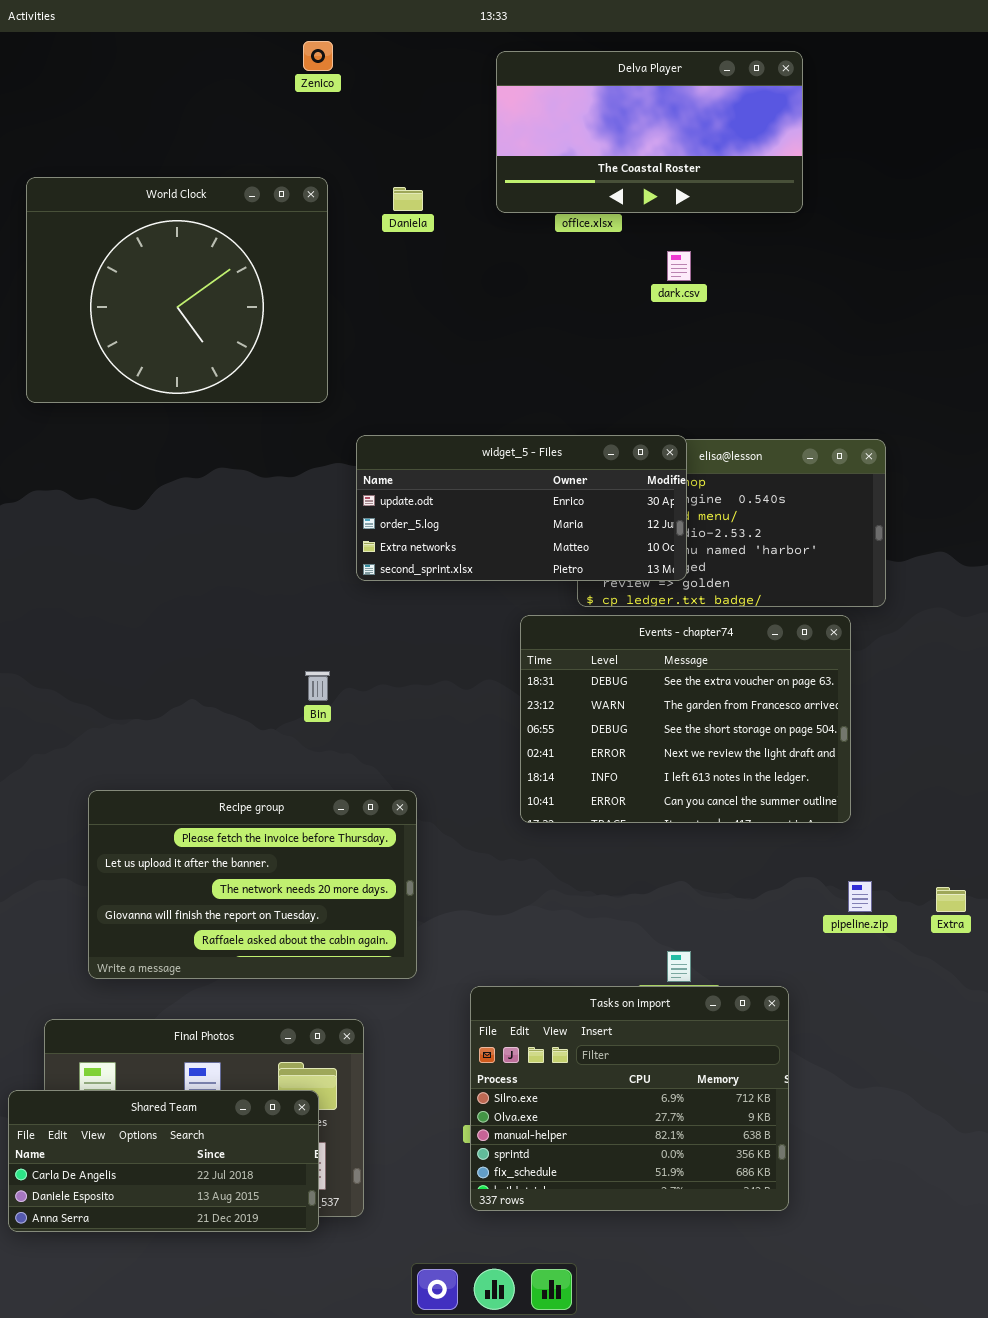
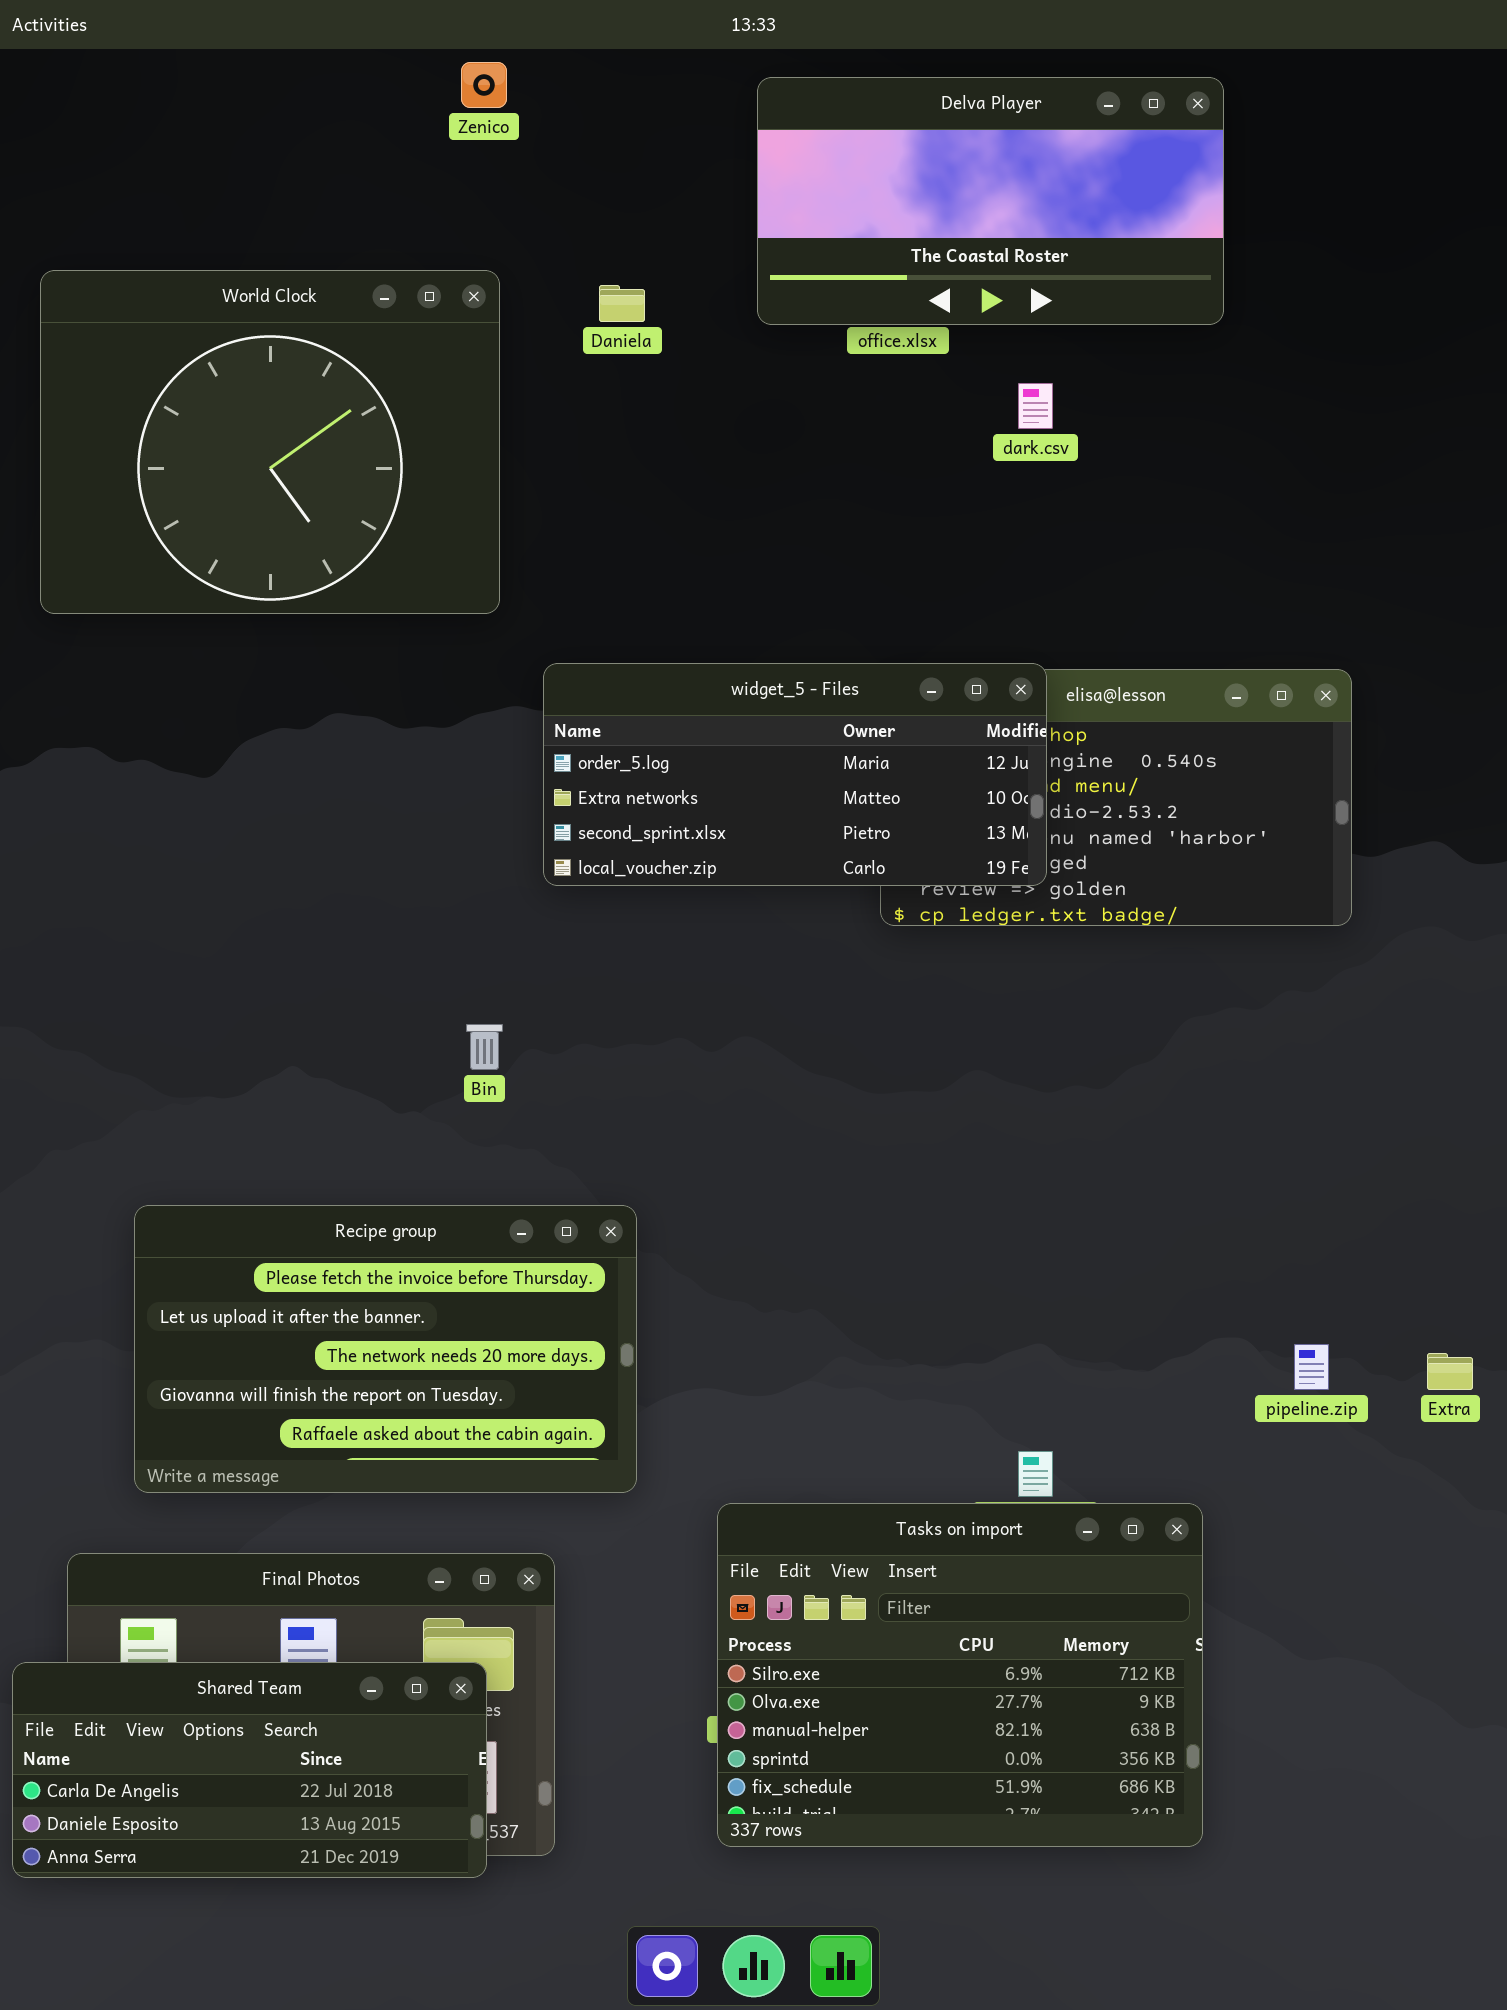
widget_5 - Files: [356,435,687,581] -> [543,663,1047,886], scrolled down 1 row
Events - chapter74: [520,615,851,823] -> none, closed

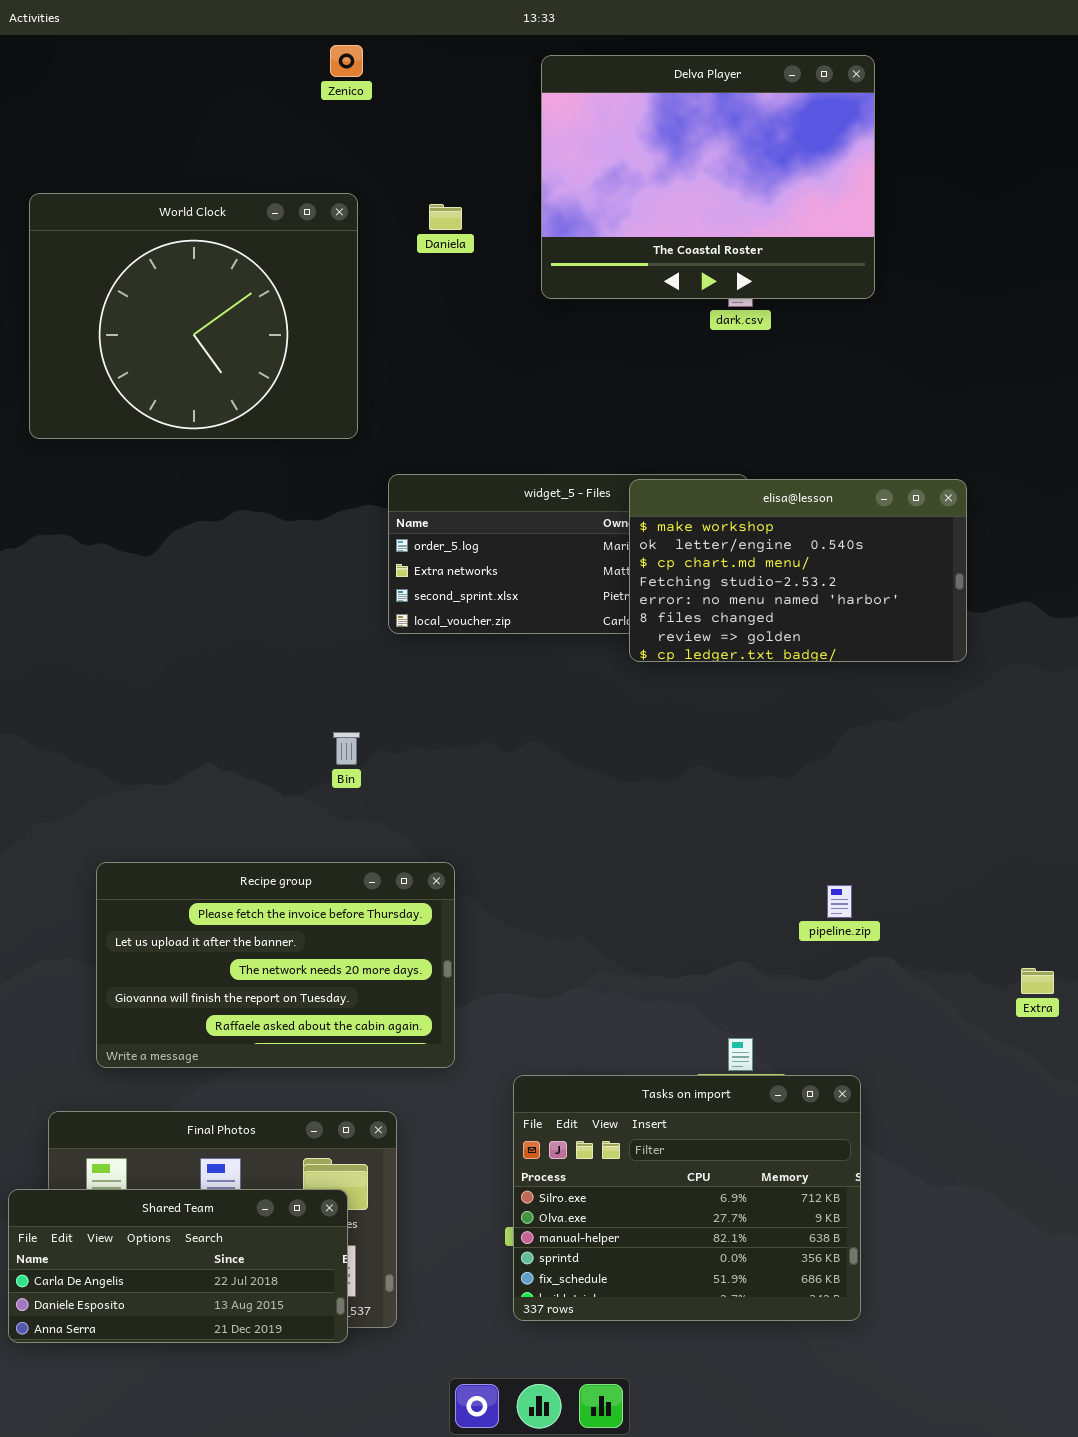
Delva Player: [757,77,1224,325] -> [541,55,875,299], resized
elisa@lesson: [880,669,1352,926] -> [629,479,967,662], raised
pipeline.zip: [1294,1344,1329,1390] -> [827,885,852,918], moved

